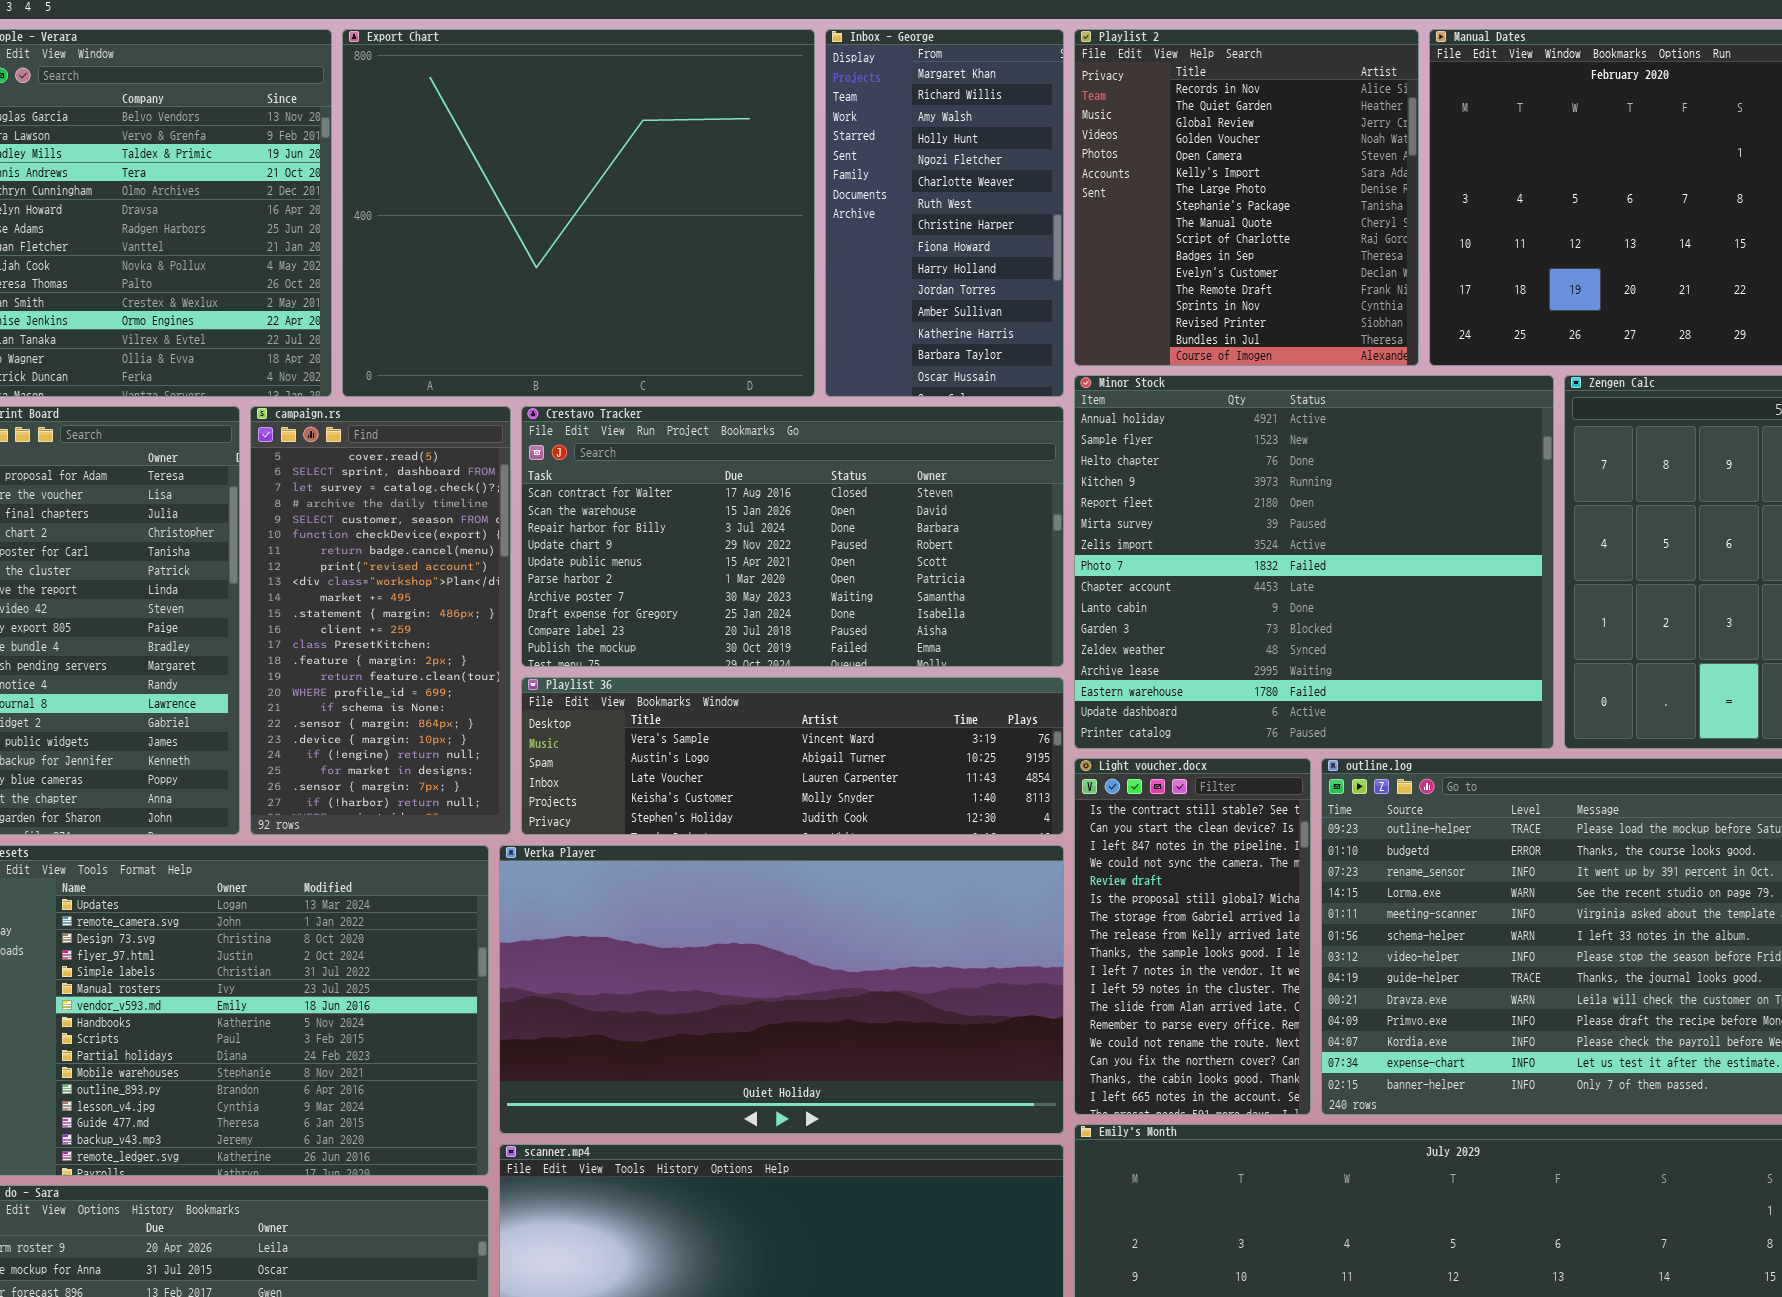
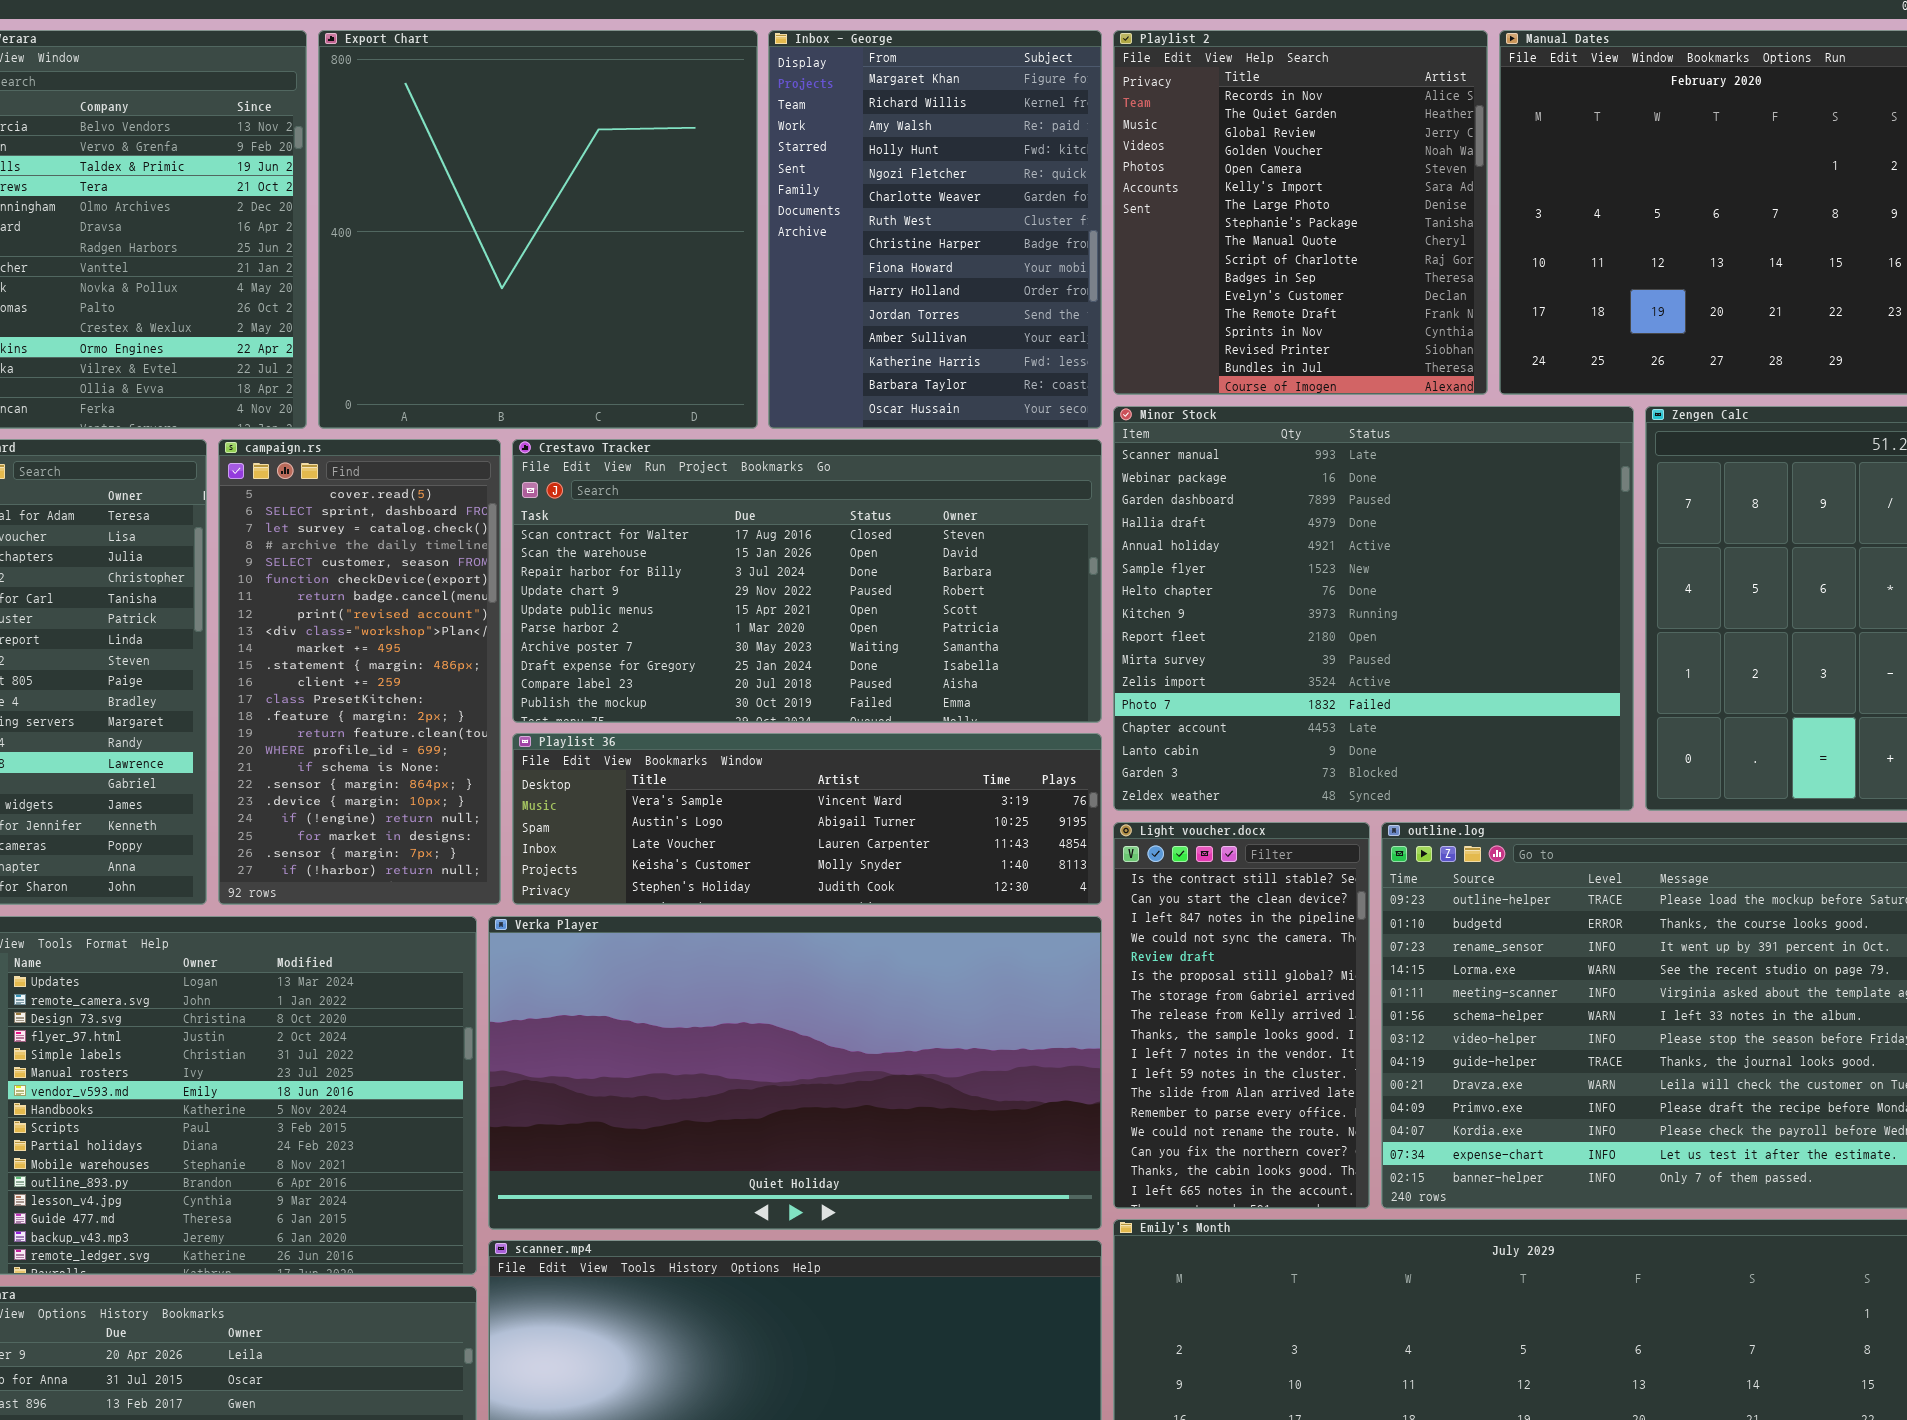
Export Chart: [342,29,815,397] -> [318,30,758,429], resized
Inbox - George: [825,29,1064,397] -> [768,30,1102,429], resized
Minor Stock: [1074,375,1554,749] -> [1113,406,1634,811], scrolled up 4 rows

